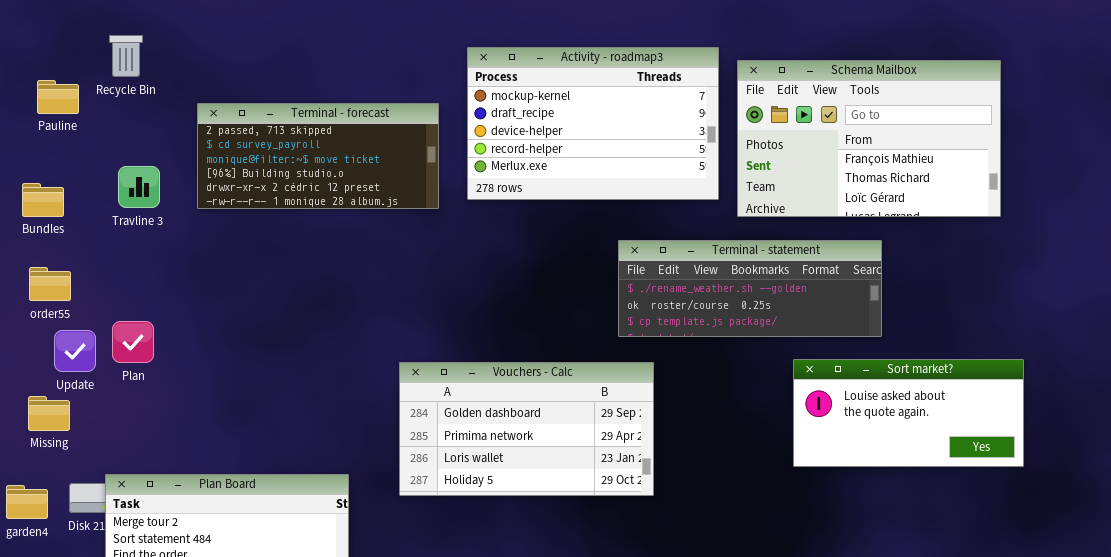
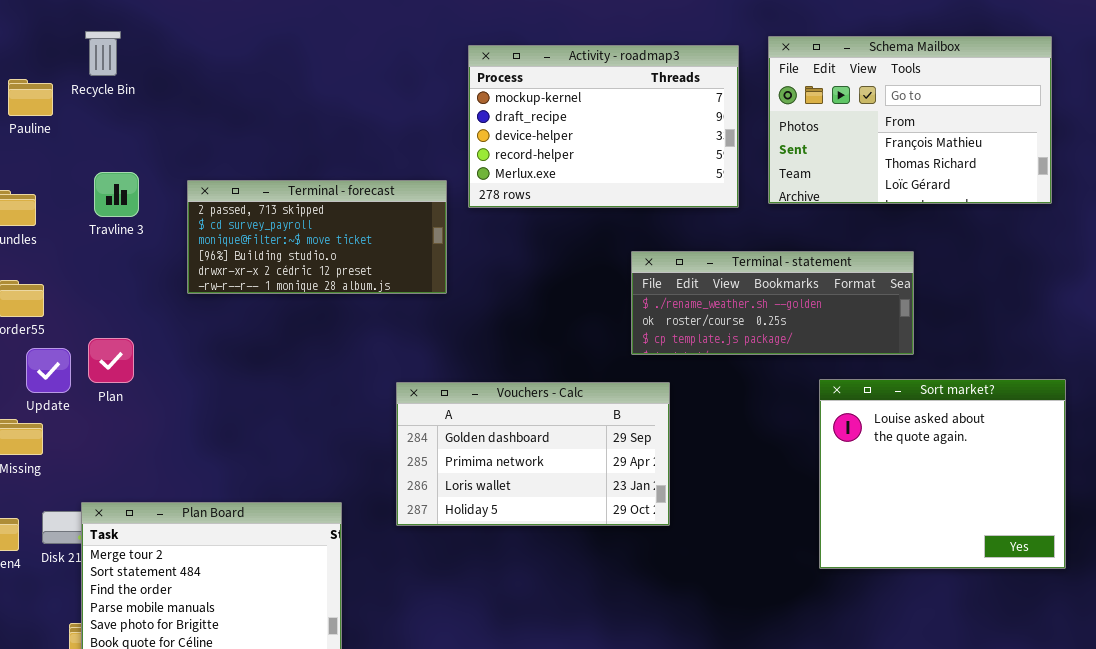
Schema Mailbox: [737,60,1001,217] -> [768,36,1052,204], moved
Terminal - forecast: [197,103,439,209] -> [187,180,447,294], moved
Sort market?: [793,359,1024,467] -> [819,379,1066,569], resized

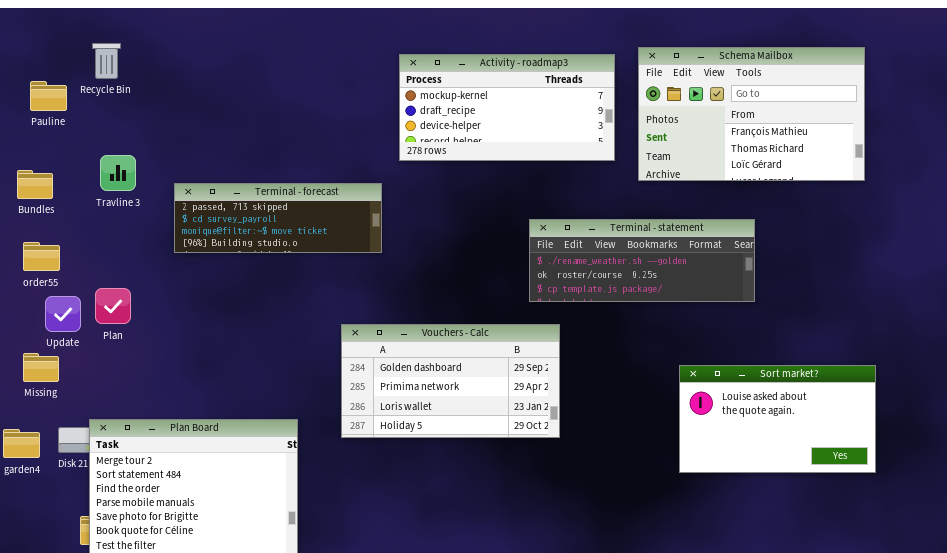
Activity - roadmap3: [468,45,739,208] -> [399,54,615,161], resized
Terminal - forecast: [187,180,447,294] -> [174,183,382,253], resized
Sort market?: [819,379,1066,569] -> [679,365,876,473], resized

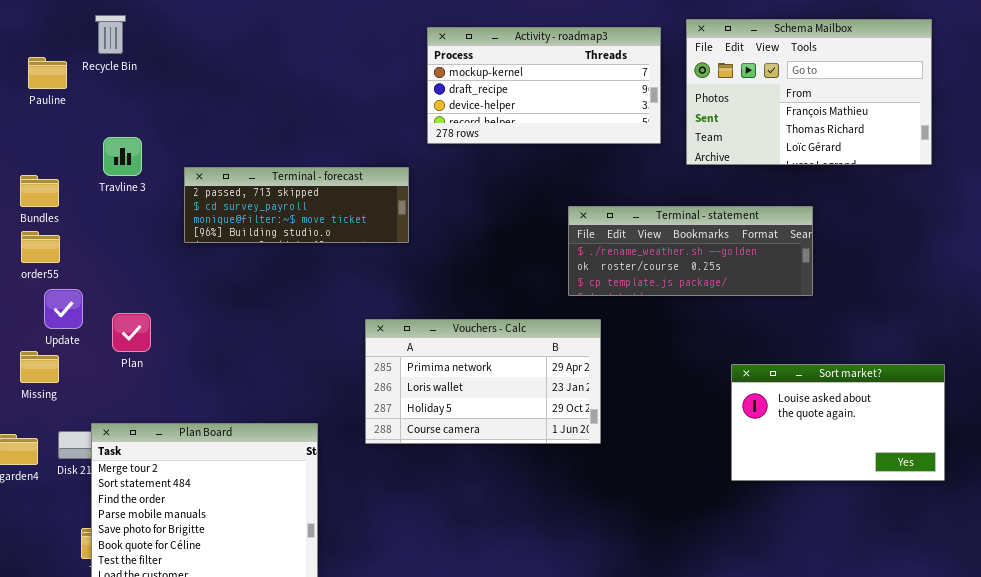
Bundles: [17,170,53,199] -> [20,175,59,207], moved
Plan: [95,288,131,324] -> [112,313,151,352], moved
Vouchers - Calc: [341,324,560,438] -> [365,319,601,444], scrolled down 1 row

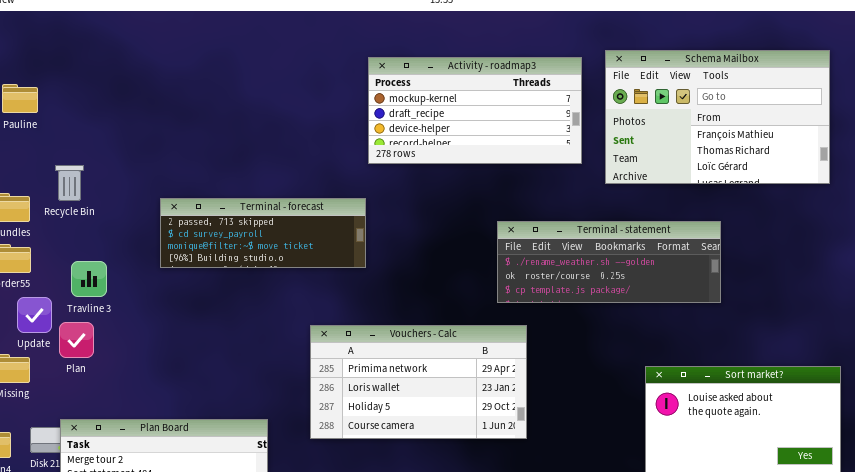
Recycle Bin: [95,15,126,54] -> [55,165,84,201], moved
Travline 3: [103,137,142,176] -> [71,261,107,297], moved
Terminal - forecast: [184,167,409,243] -> [160,198,366,268], moved
Plan: [112,313,151,352] -> [59,322,94,358], moved

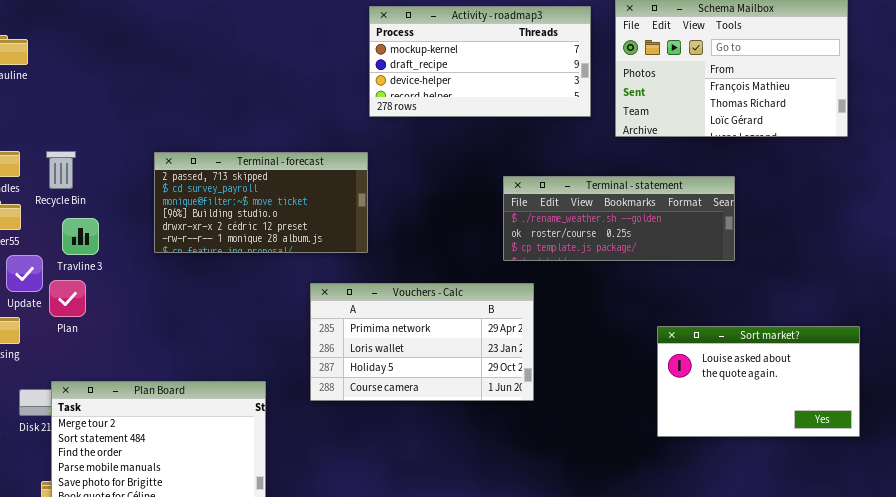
Recycle Bin: [55,165,84,201] -> [46,151,76,189], moved
Terminal - forecast: [160,198,366,268] -> [154,152,368,253], resized

